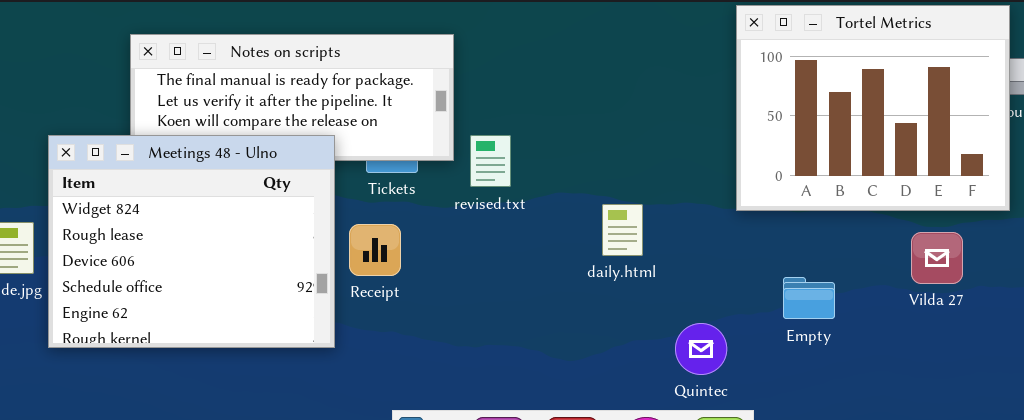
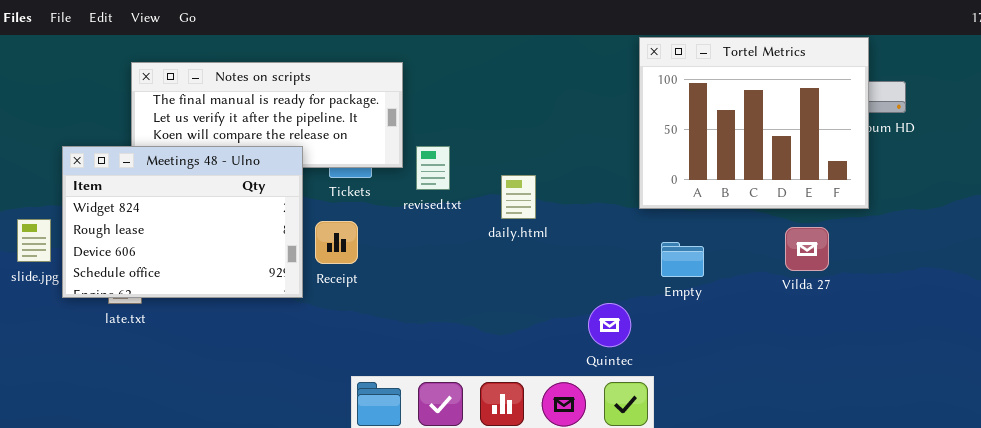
Meetings 48 - Ulno: [48,135,335,348] -> [62,146,303,298], resized
daily.html: [602,204,643,256] -> [501,175,536,219], moved
Empty: [783,277,835,319] -> [661,242,704,277], moved

